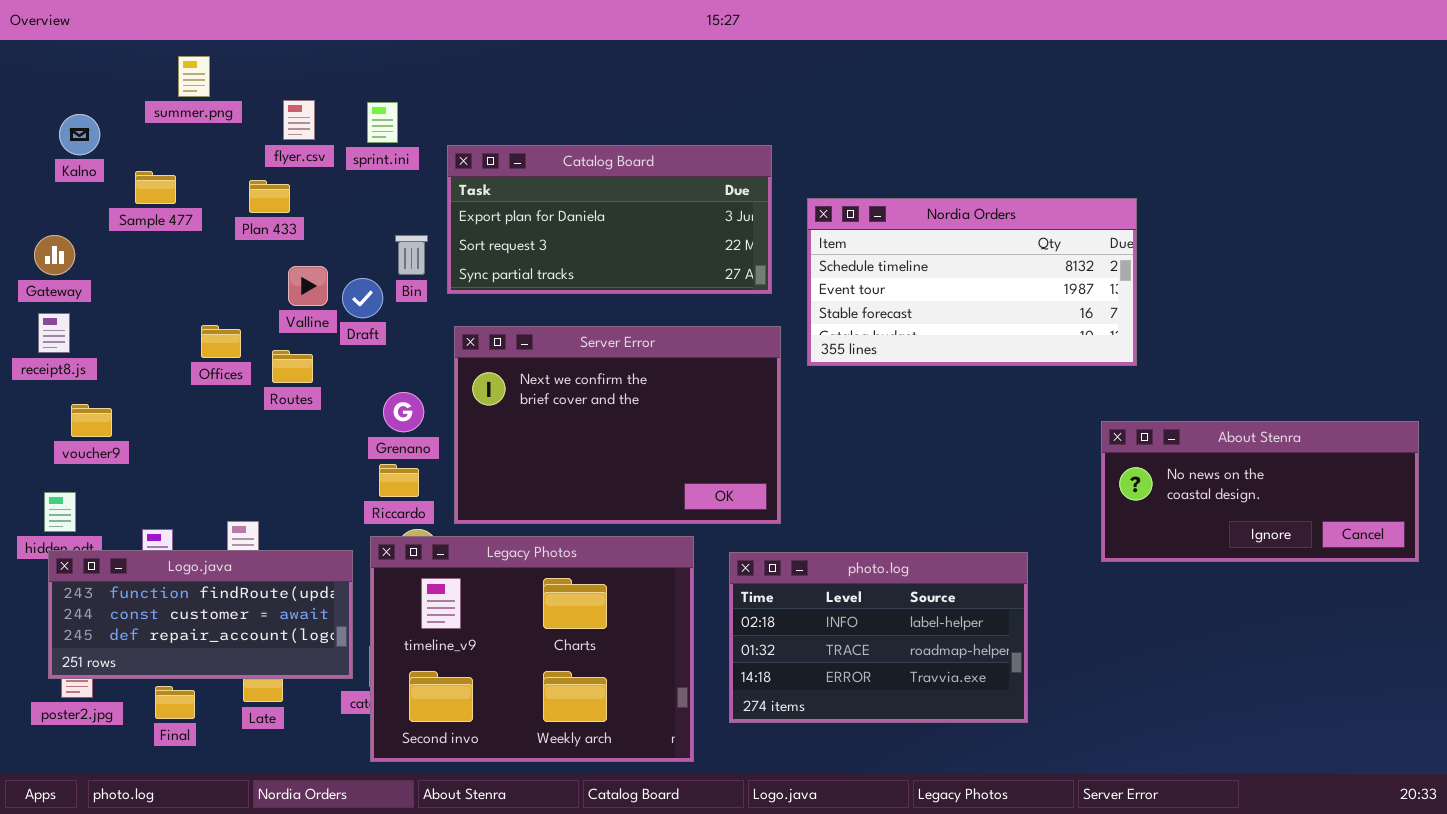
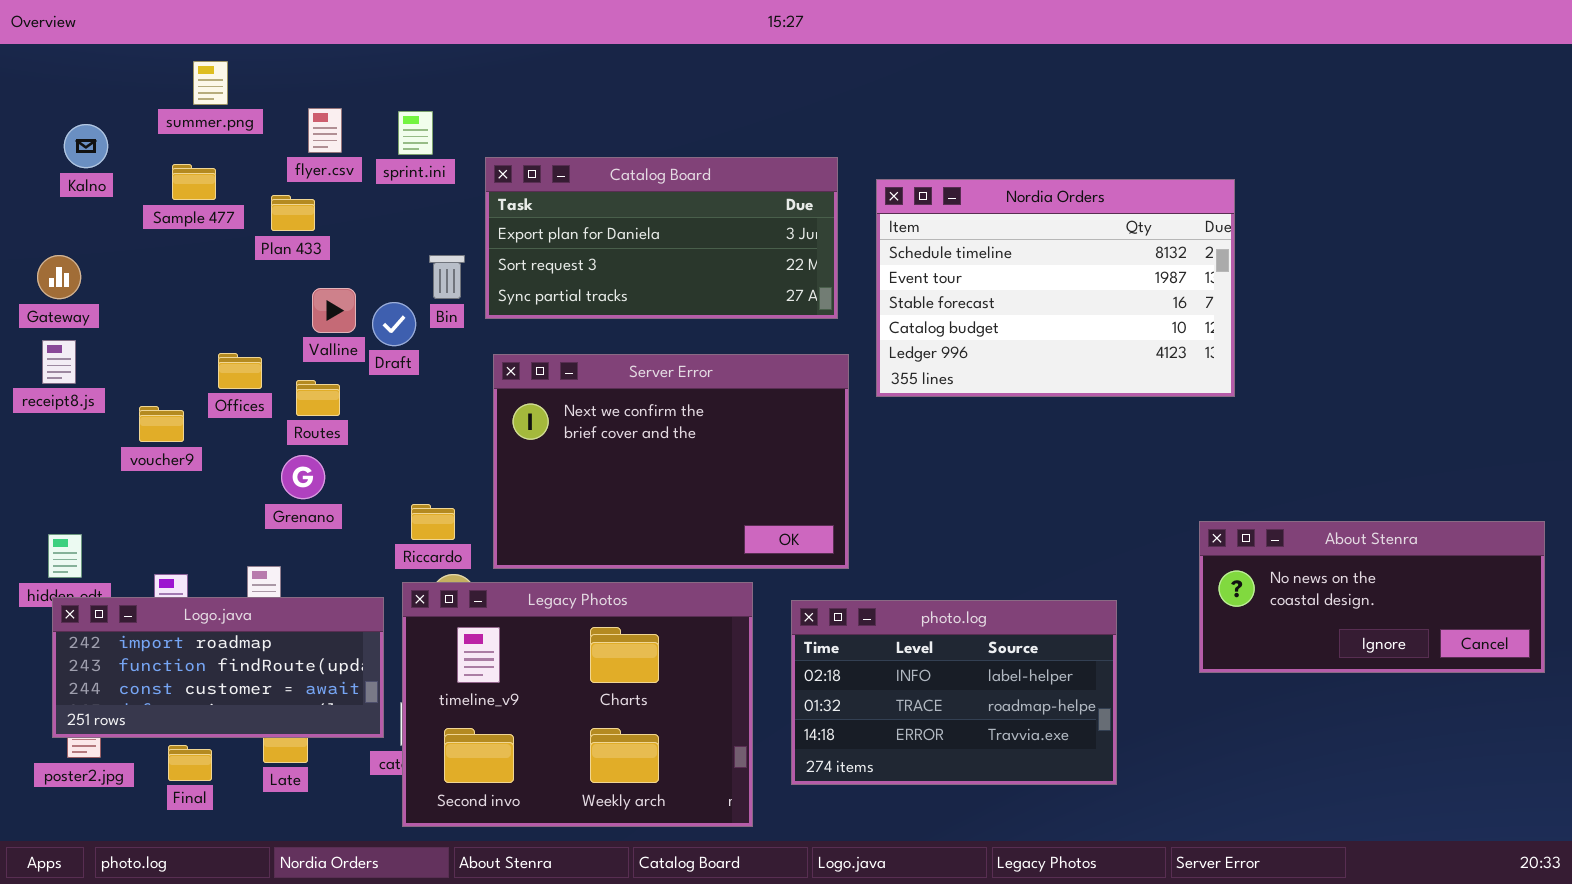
Sample 477: [135,171,176,204] -> [172,164,216,200], moved
Nordia Orders: [807,198,1137,366] -> [876,179,1235,397], resized
Grenano: [383,392,424,432] -> [281,455,325,499], moved
voucher9: [71,404,112,437] -> [139,406,184,442], moved
About Stenra: [1101,421,1419,562] -> [1199,521,1545,673], moved
Logo.java: [48,550,353,679] -> [52,597,384,738], scrolled up 1 row

